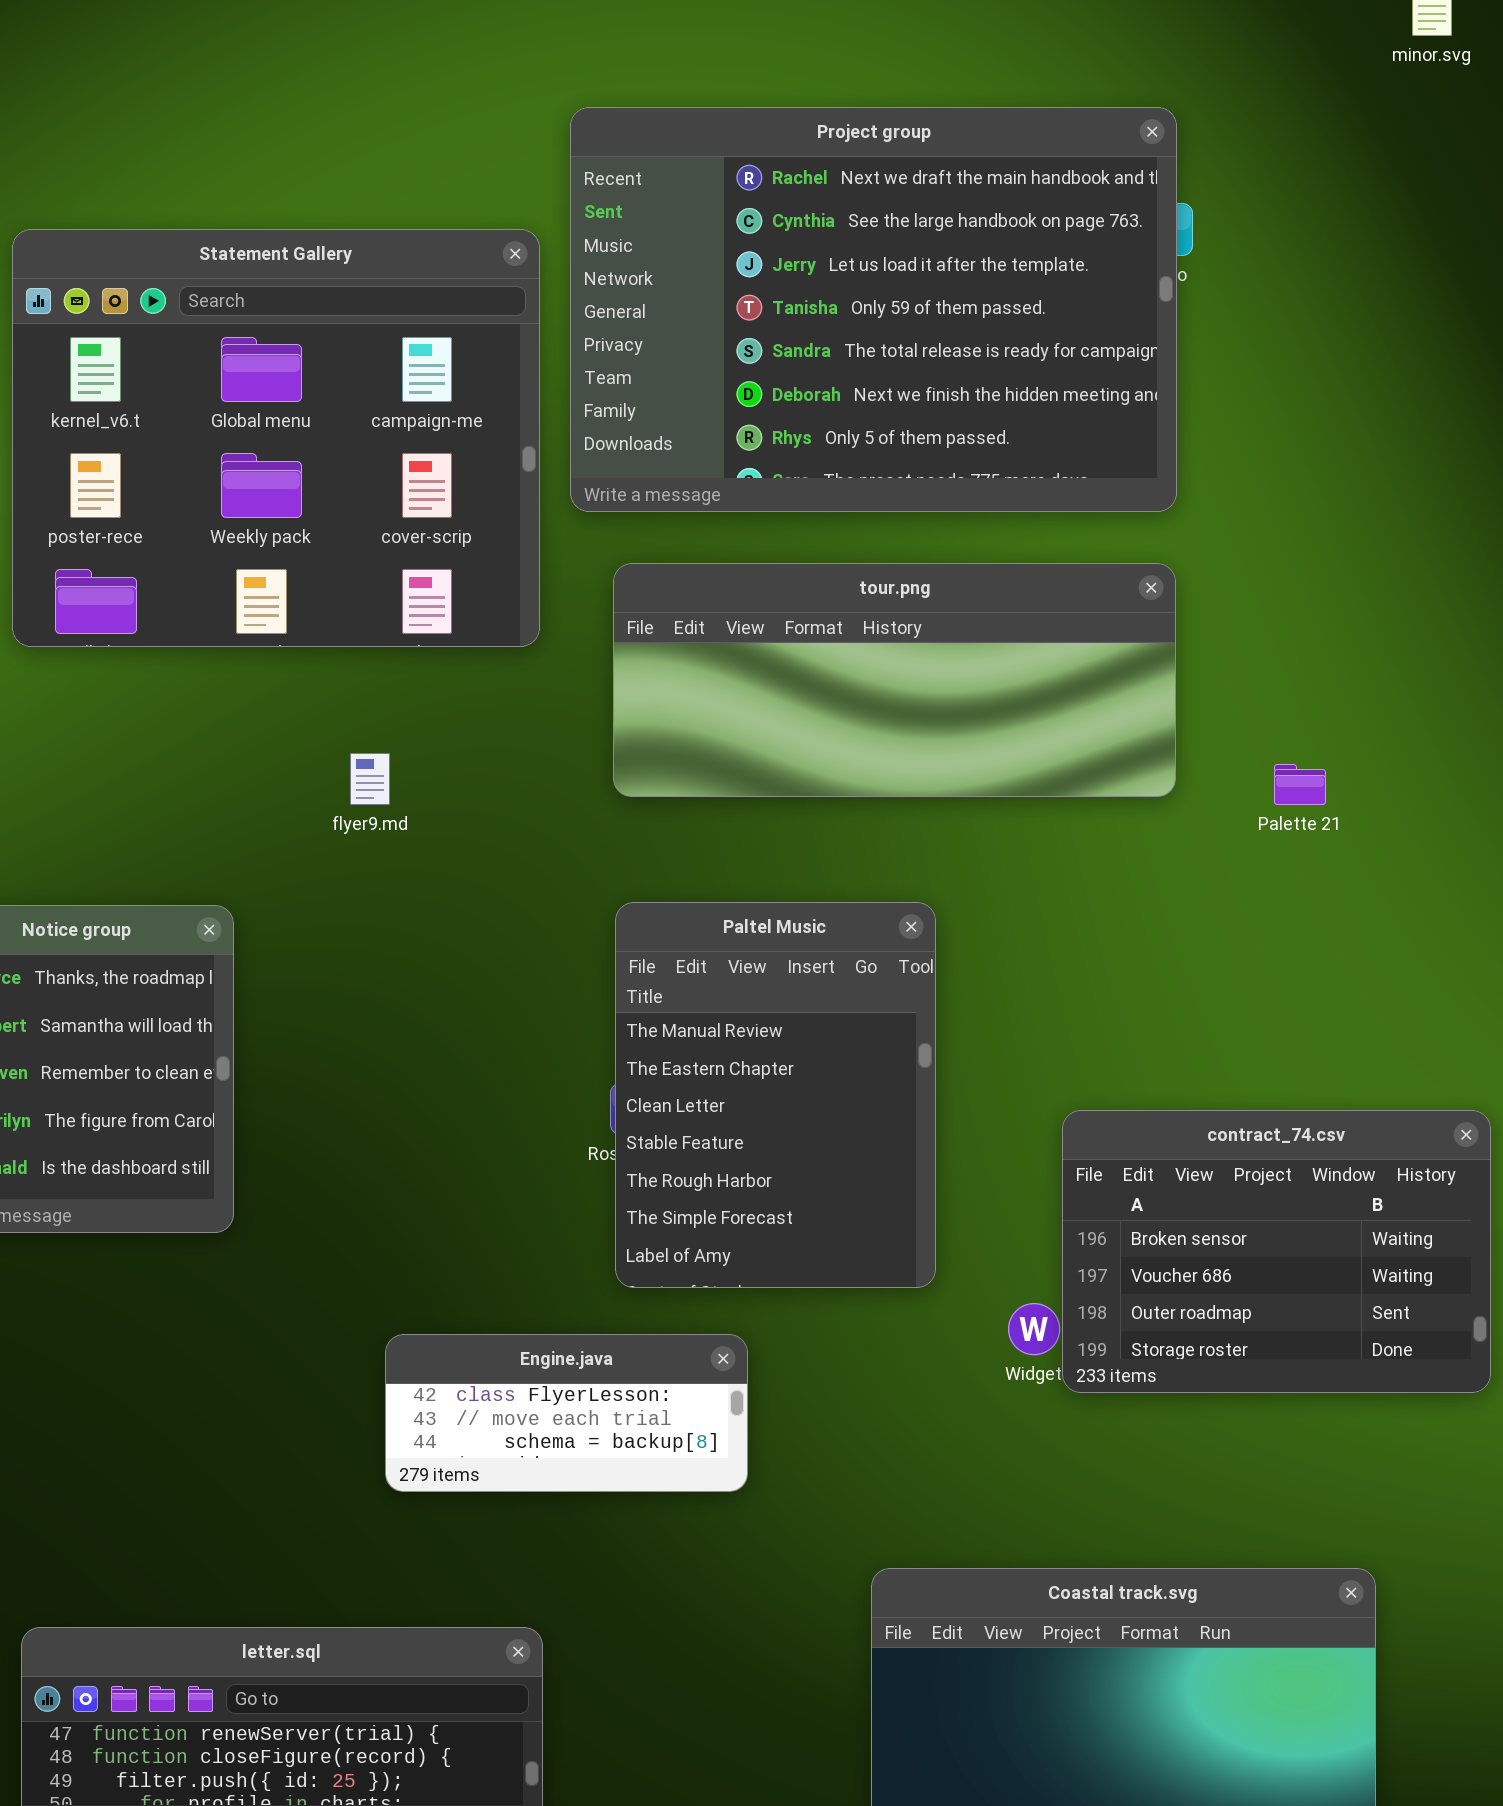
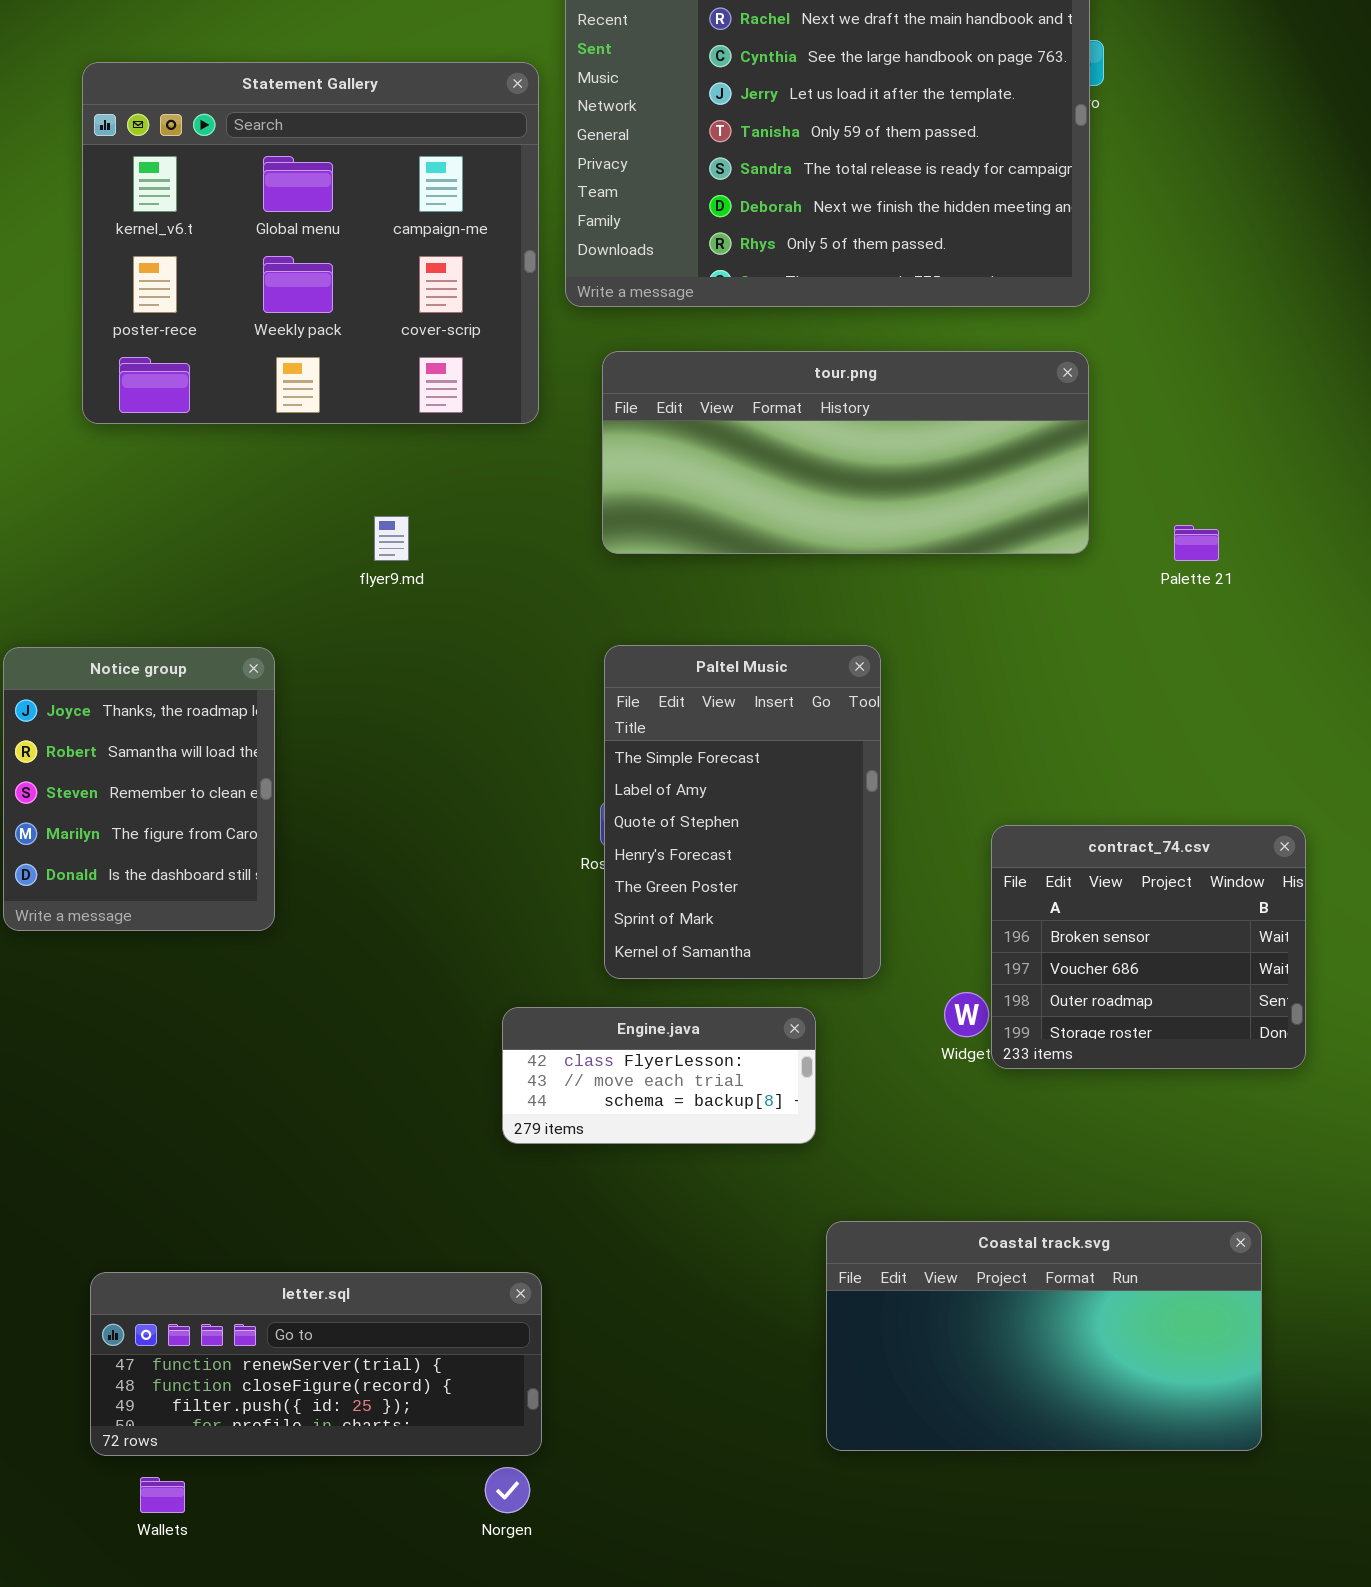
Paltel Music: [615,902,936,1288] -> [604,645,881,979], scrolled down 5 rows
contract_74.csv: [1062,1110,1491,1393] -> [991,825,1306,1069], resized
Engine.java: [385,1334,748,1492] -> [502,1007,816,1144], moved

